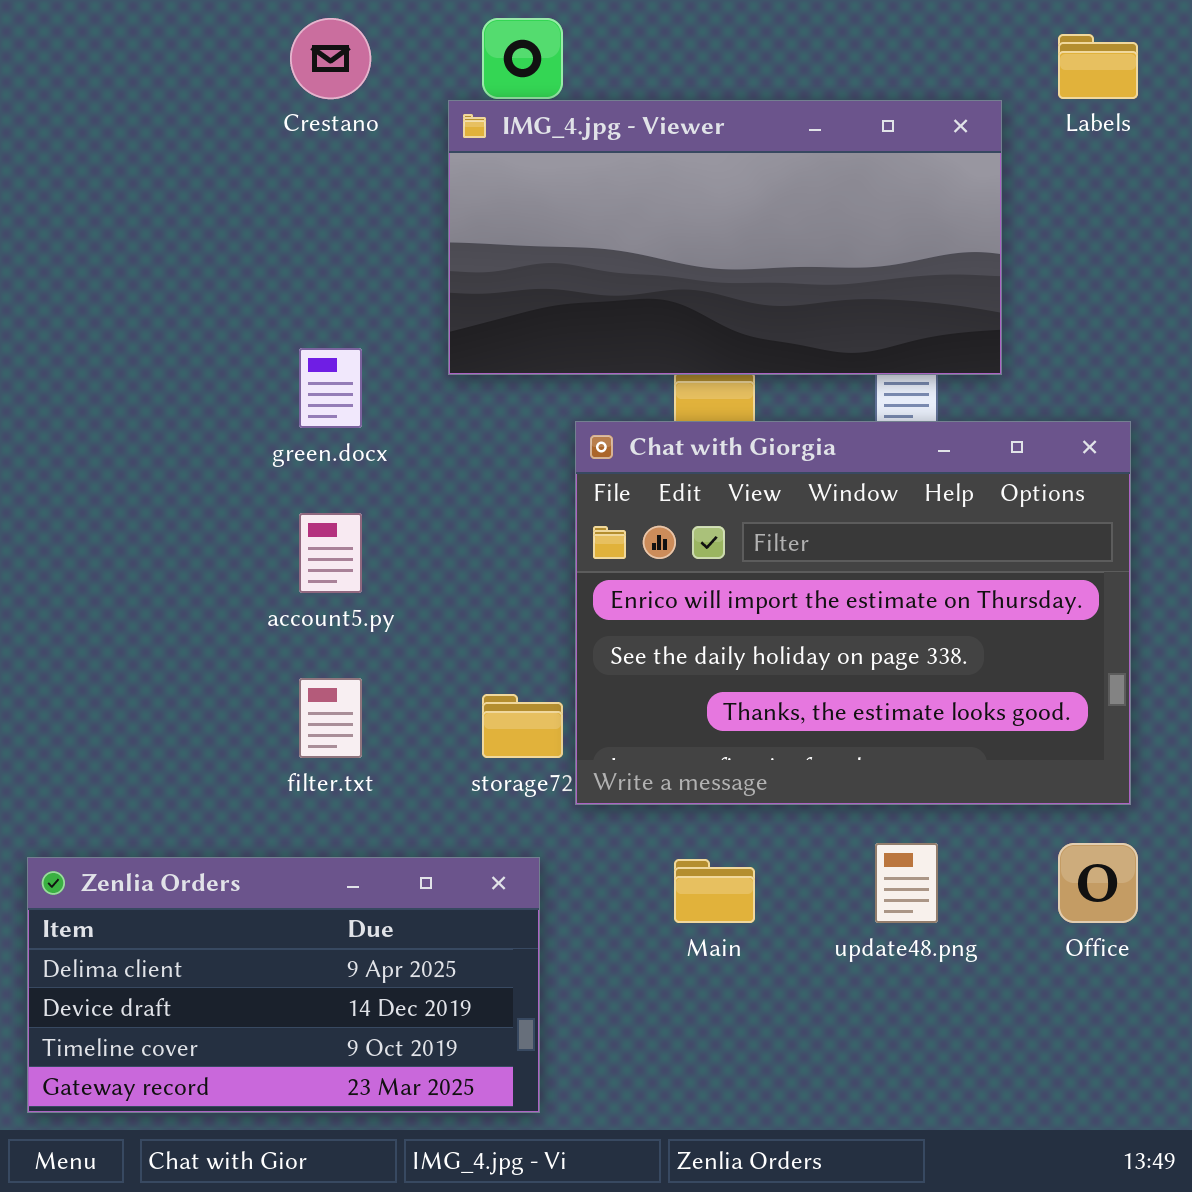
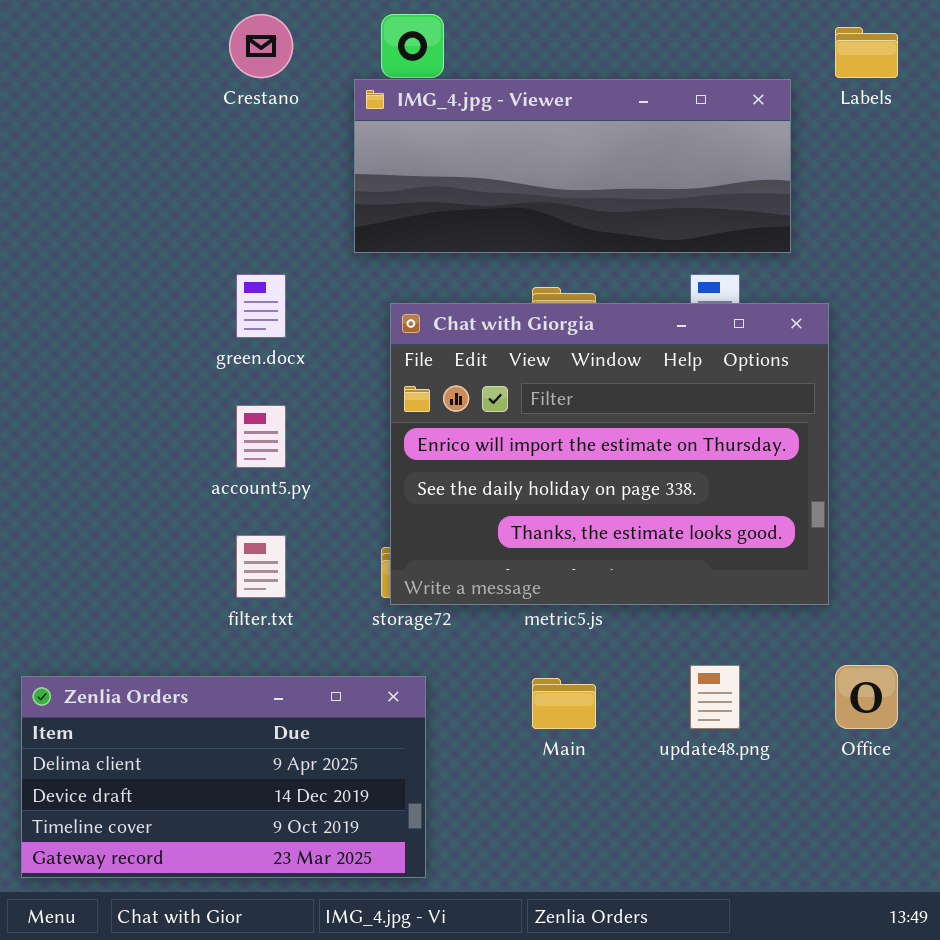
IMG_4.jpg - Viewer: [448,100,1002,375] -> [354,79,791,253], resized
Chat with Giorgia: [575,421,1131,805] -> [390,303,829,605], moved

